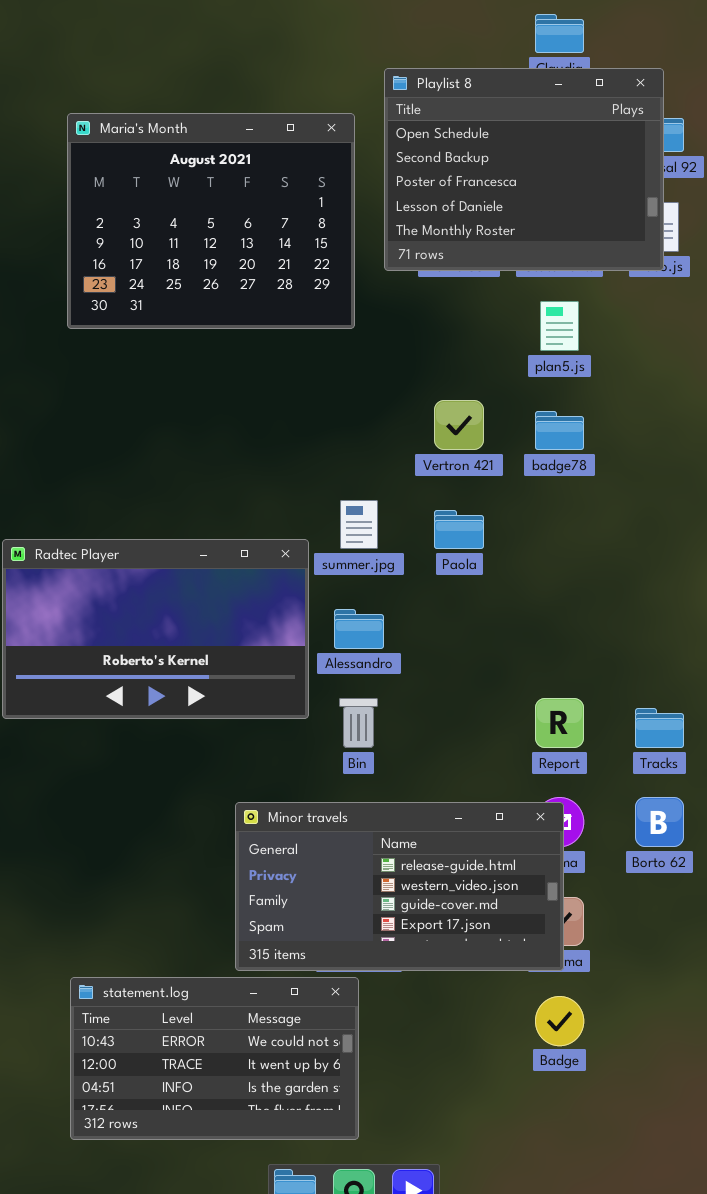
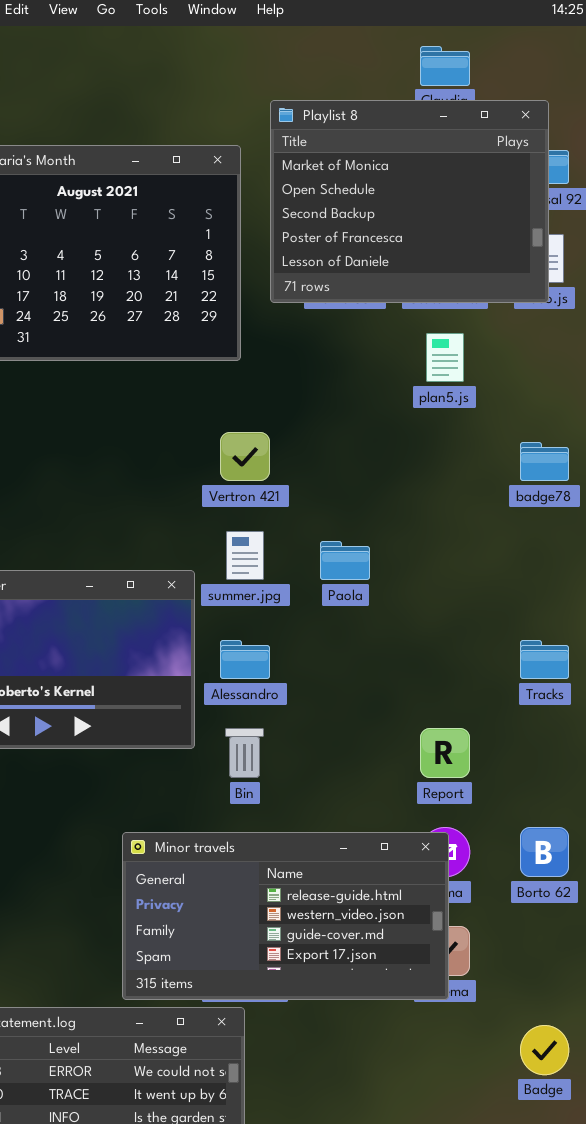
Playlist 8: [384,68,664,271] -> [270,100,549,303], scrolled up 1 row
Vertron 421: [434,400,484,450] -> [220,432,270,481], moved
badge78: [535,411,584,450] -> [520,442,569,481], moved
Tracks: [635,708,684,748] -> [520,640,569,679], moved
Badge: [535,996,584,1046] -> [520,1025,569,1075], moved

